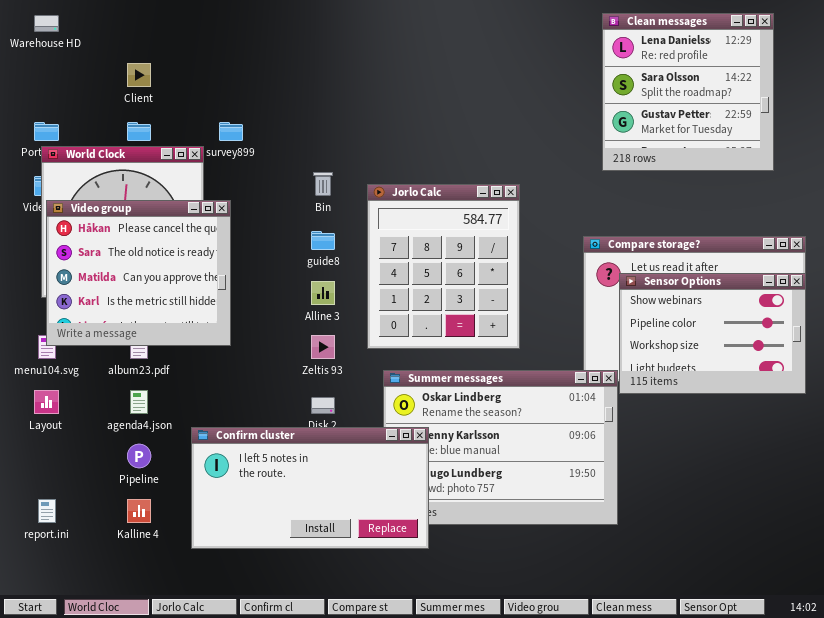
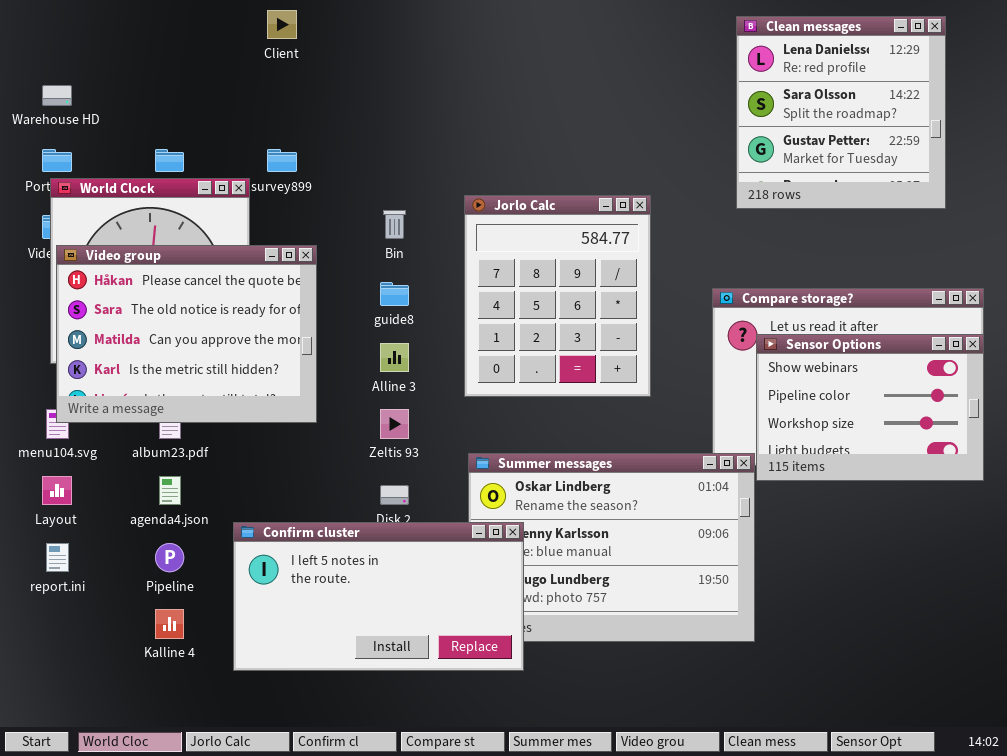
Warehouse HD: [34,15,59,32] -> [42,85,72,106], moved
Client: [127,63,151,87] -> [267,10,297,39], moved
Jorlo Calc: [367,184,520,349] -> [464,195,651,397], moved
Video group: [46,200,231,346] -> [56,245,317,423], resized
report.ini: [38,499,56,523] -> [46,543,69,572], moved

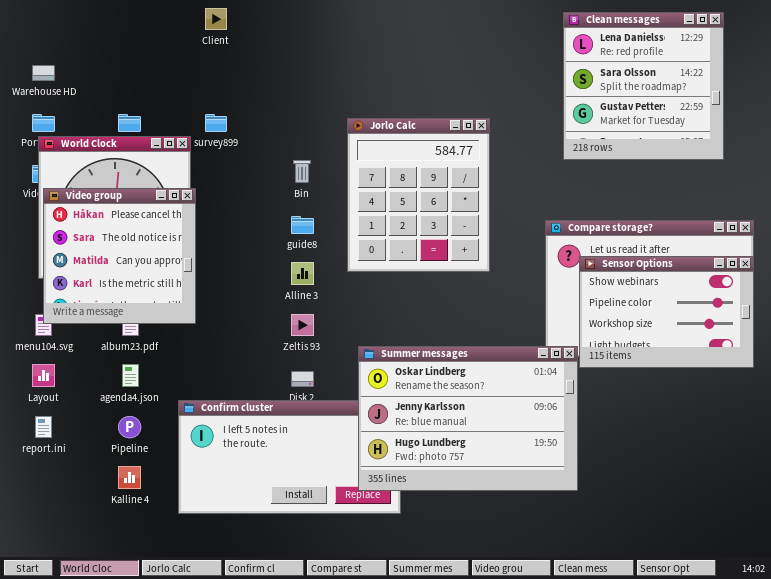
Jorlo Calc: [464,195,651,397] -> [347,118,490,272], moved
Video group: [56,245,317,423] -> [43,188,196,324], resized
Summer messages: [468,453,755,642] -> [358,346,578,491], raised

